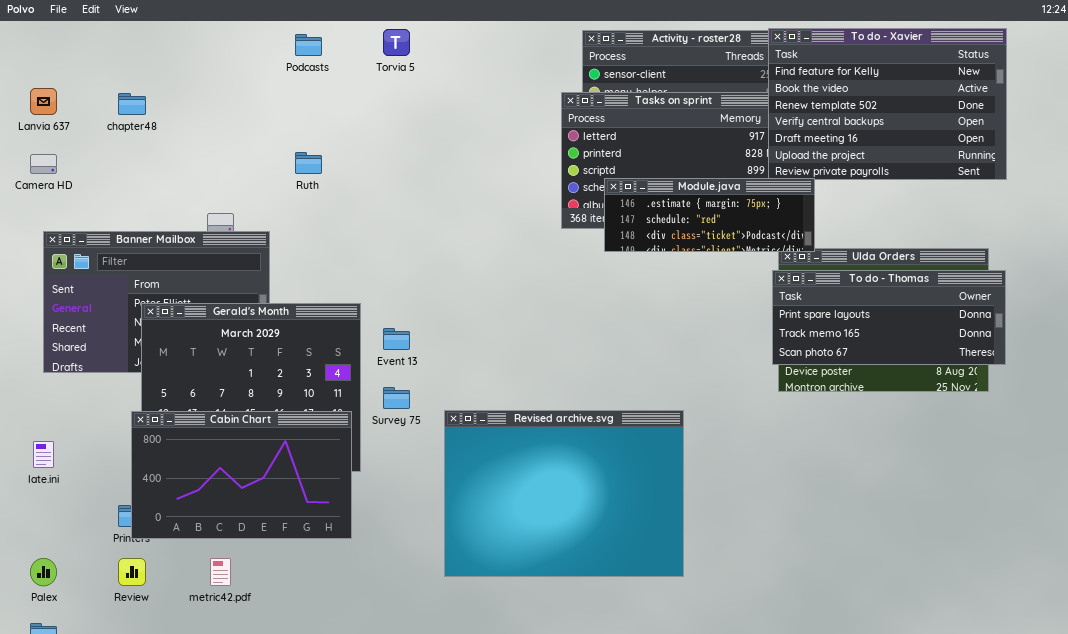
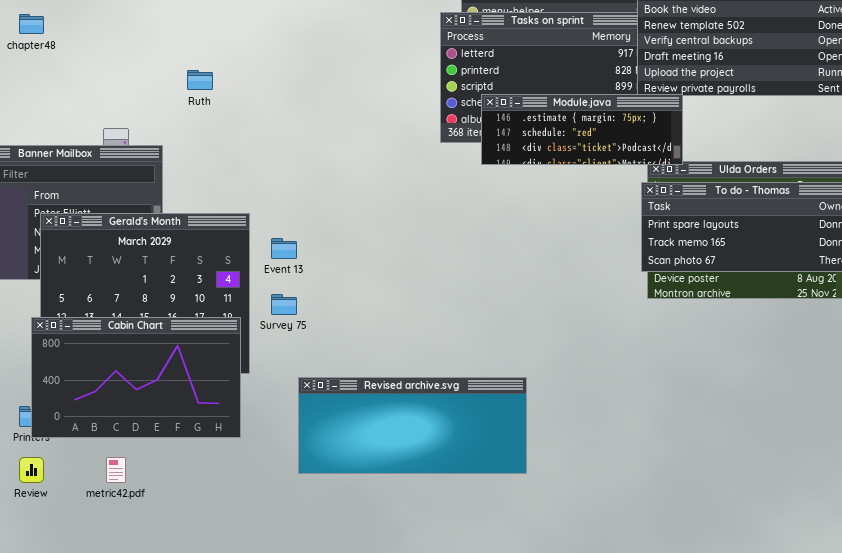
Revised archive.svg: [444,410,684,577] -> [298,377,527,474], moved, resized

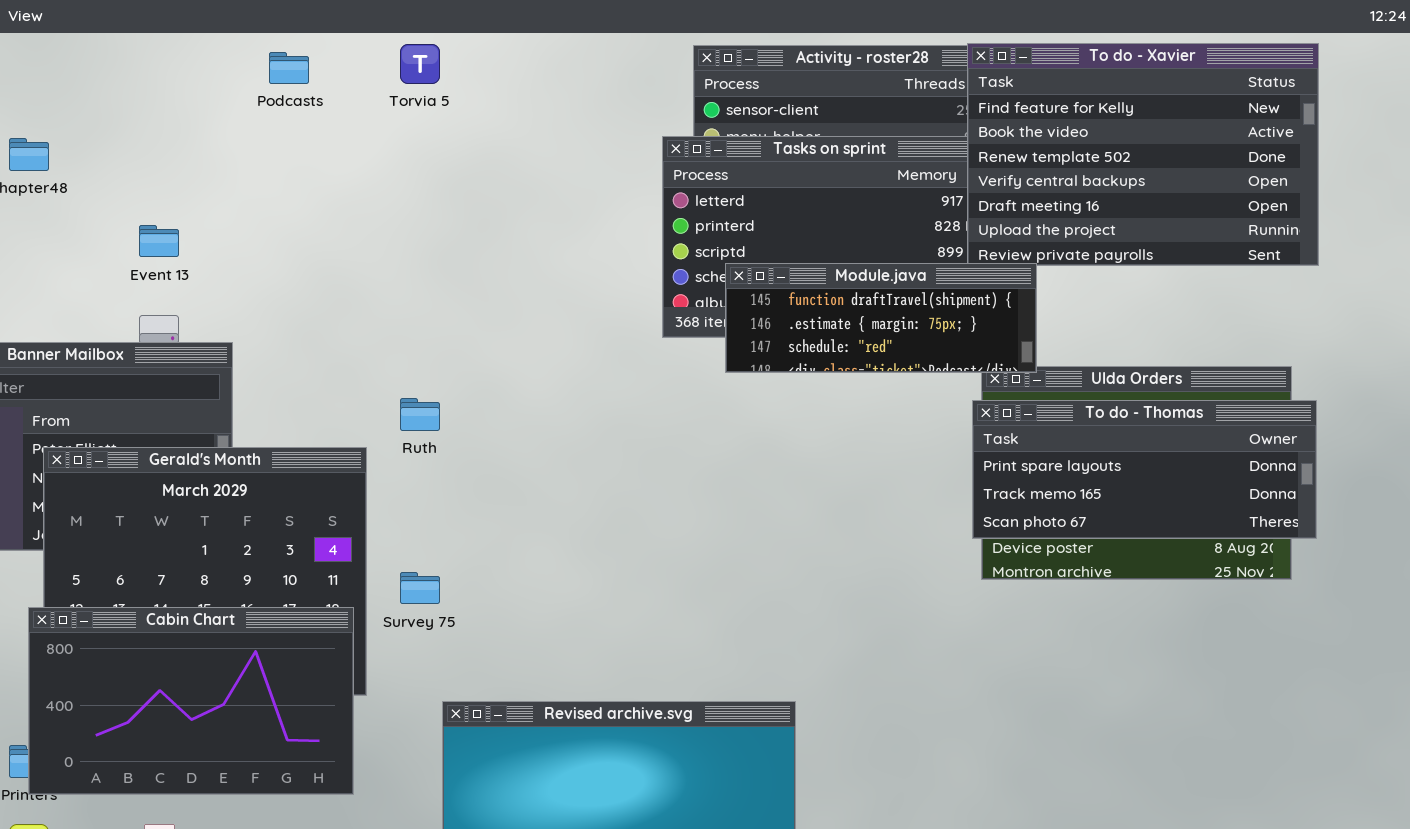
Ruth: [187,70,213,90] -> [400,398,440,431], moved
Module.java: [481,94,683,165] -> [725,263,1037,373], scrolled up 1 row
Event 13: [271,238,297,259] -> [139,225,179,257], moved

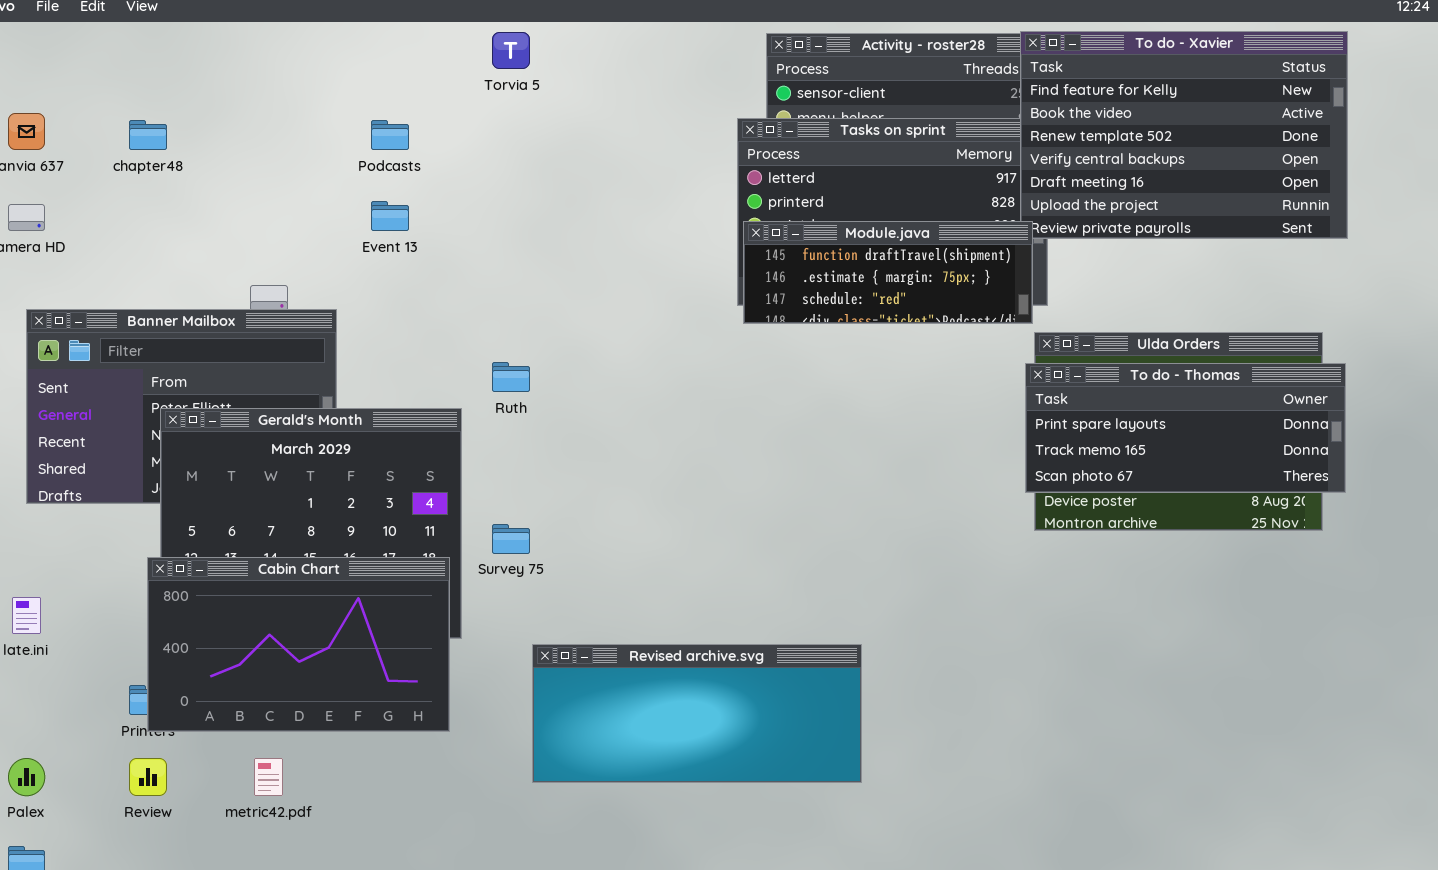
Podcasts: [269,52,309,84] -> [371,120,409,150], moved
Event 13: [139,225,179,257] -> [371,201,409,231], moved
Module.java: [725,263,1037,373] -> [743,221,1033,324], moved

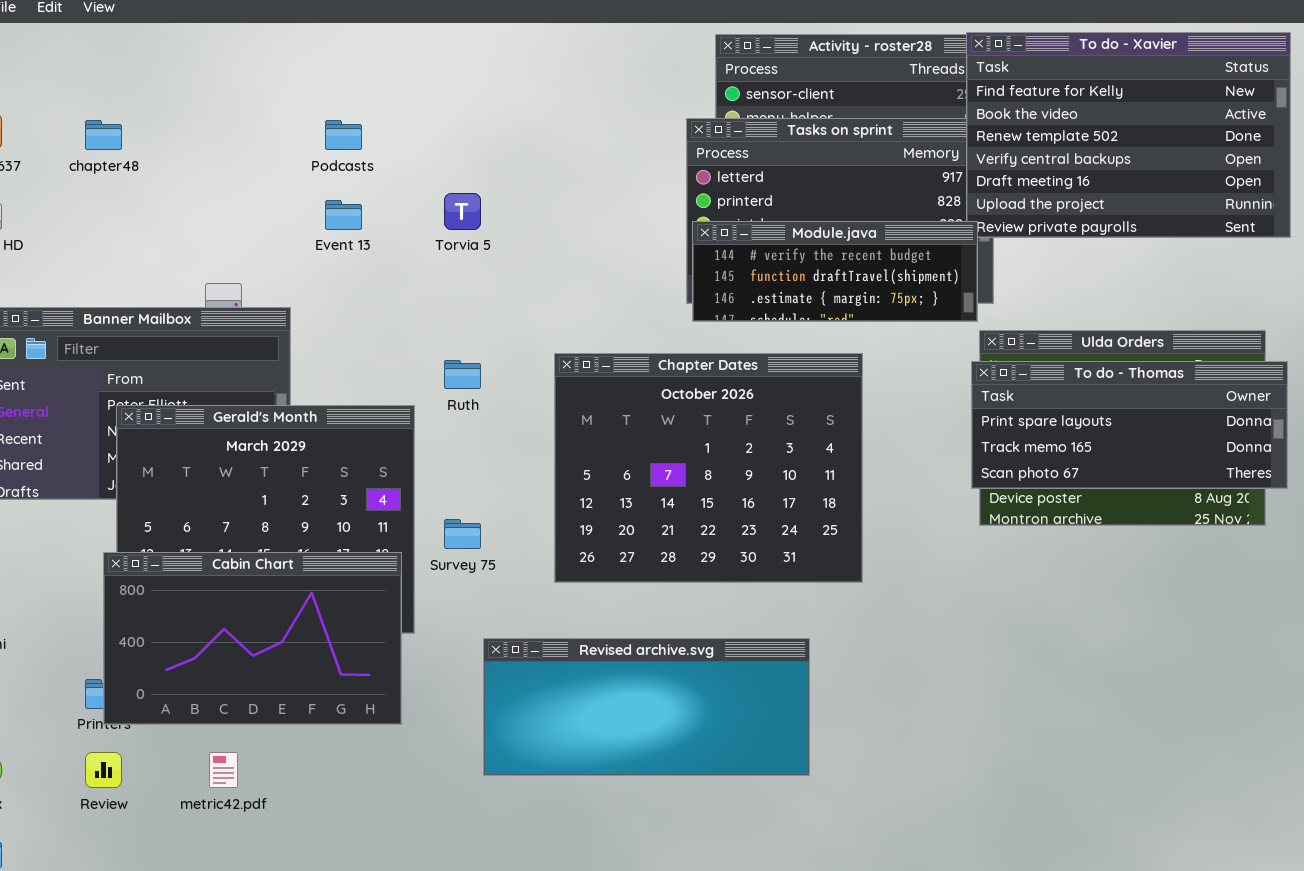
Torvia 5: [492,32,530,69] -> [444,193,481,230], moved
Module.java: [743,221,1033,324] -> [692,221,978,322], scrolled up 1 row
Chapter Dates: none -> [554,353,863,583], opened

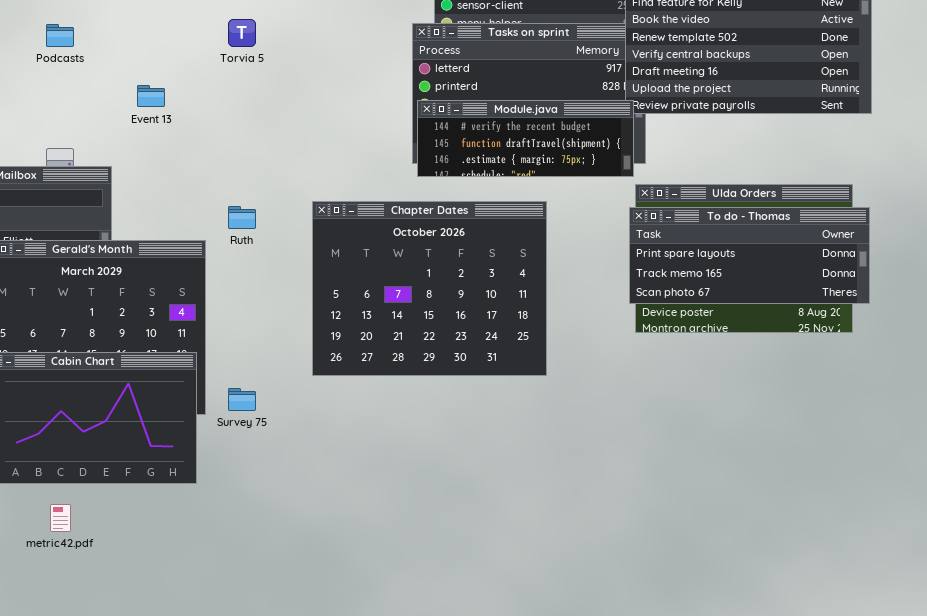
Podcasts: [325,120,362,150] -> [46,24,74,47], moved
Torvia 5: [444,193,481,230] -> [228,19,256,47], moved
Survey 75: [444,519,481,549] -> [228,388,256,411], moved
Revised archive.svg: [483,638,810,776] -> none, closed

